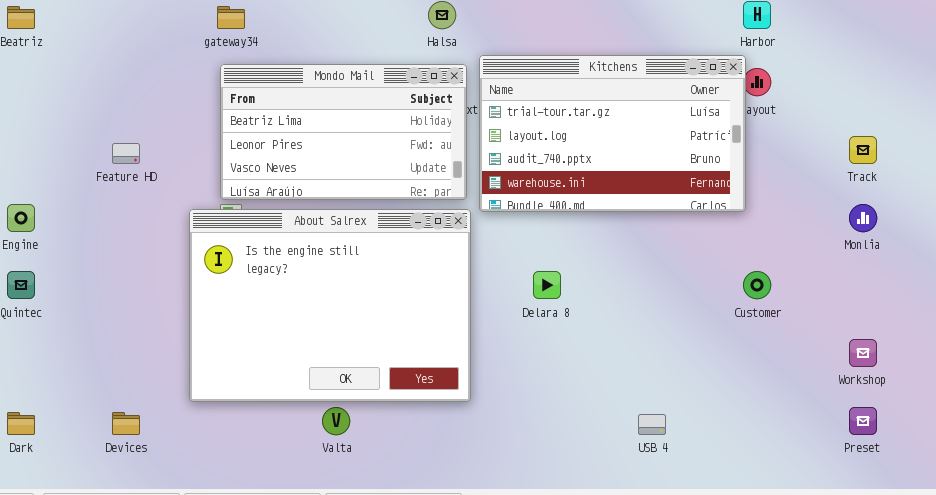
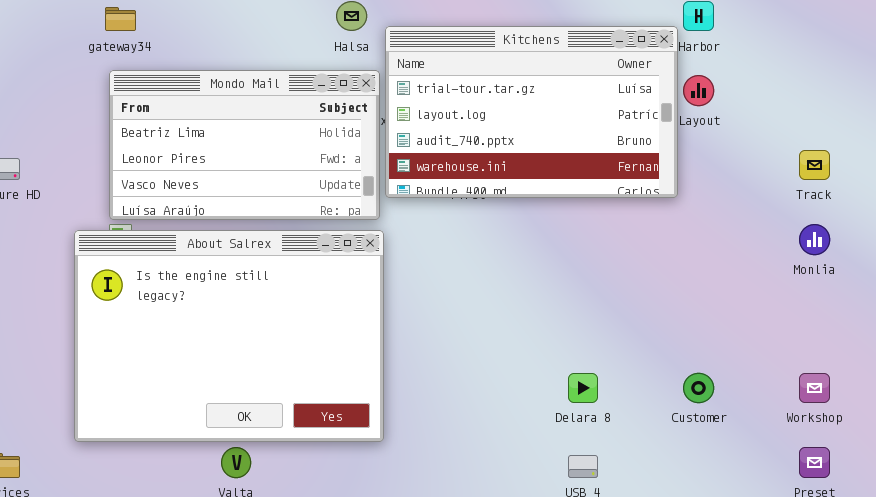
Kitchens: [479,55,746,212] -> [385,26,678,198], moved
Delara 8: [533,271,561,299] -> [568,373,598,403], moved
Customer: [743,271,771,299] -> [683,373,714,403], moved

